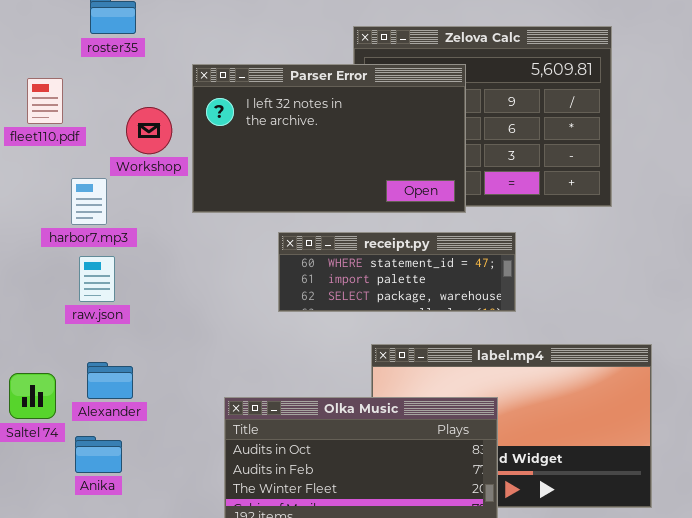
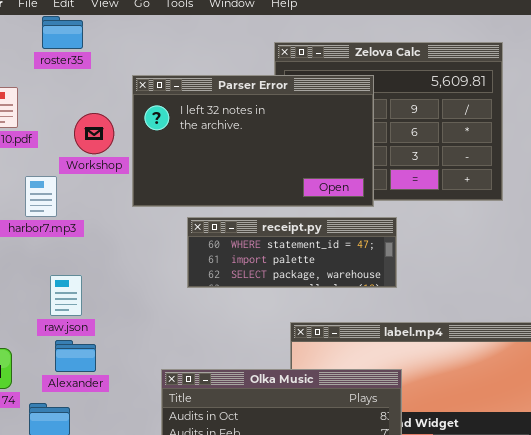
receipt.py: [278,232,516,312] -> [187,217,397,288], moved
raw.json: [79,256,115,302] -> [50,275,82,316], moved
Alexander: [87,362,133,399] -> [55,340,96,372], moved

